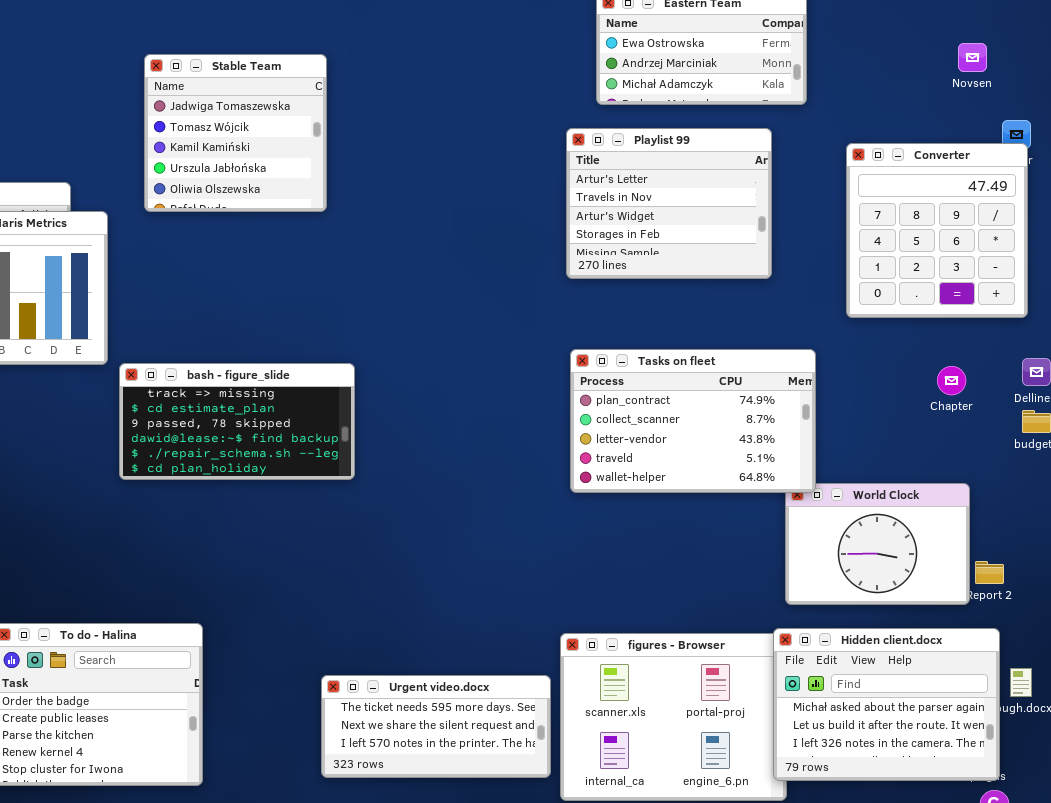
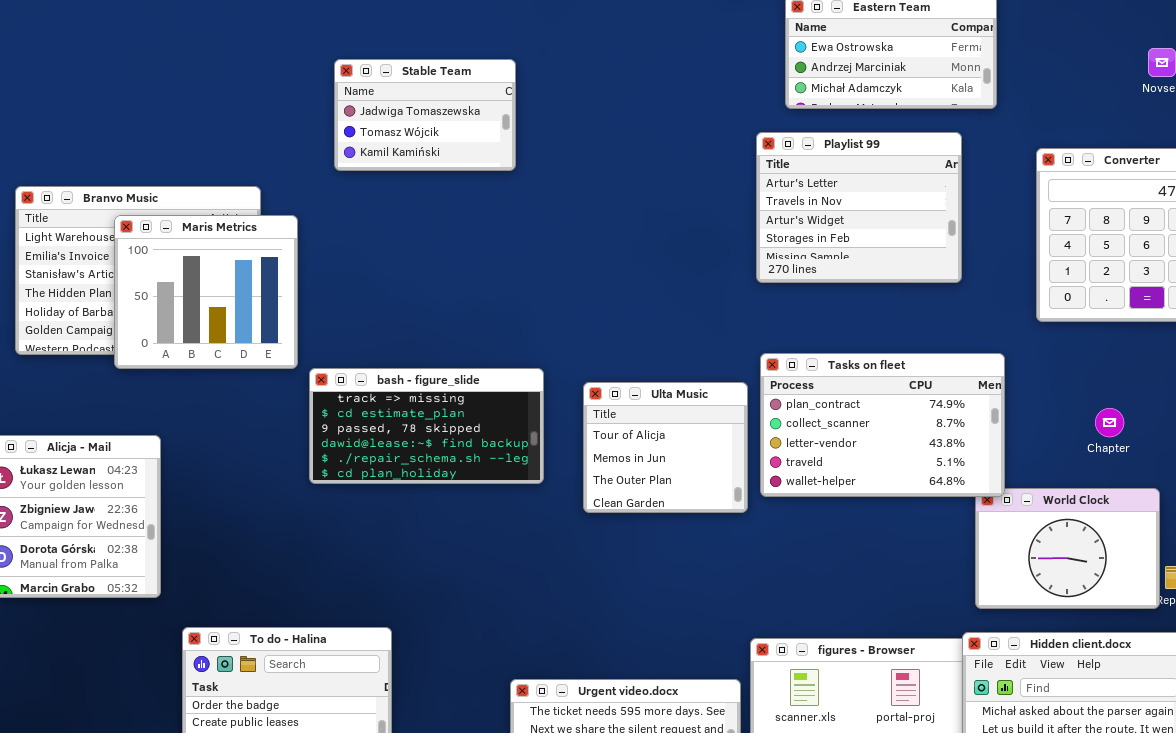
Stable Team: [144,54,327,212] -> [334,59,516,171], resized
Chapter: [937,366,966,395] -> [1095,408,1124,437], moved
Ulta Music: none -> [583,382,748,513], opened

